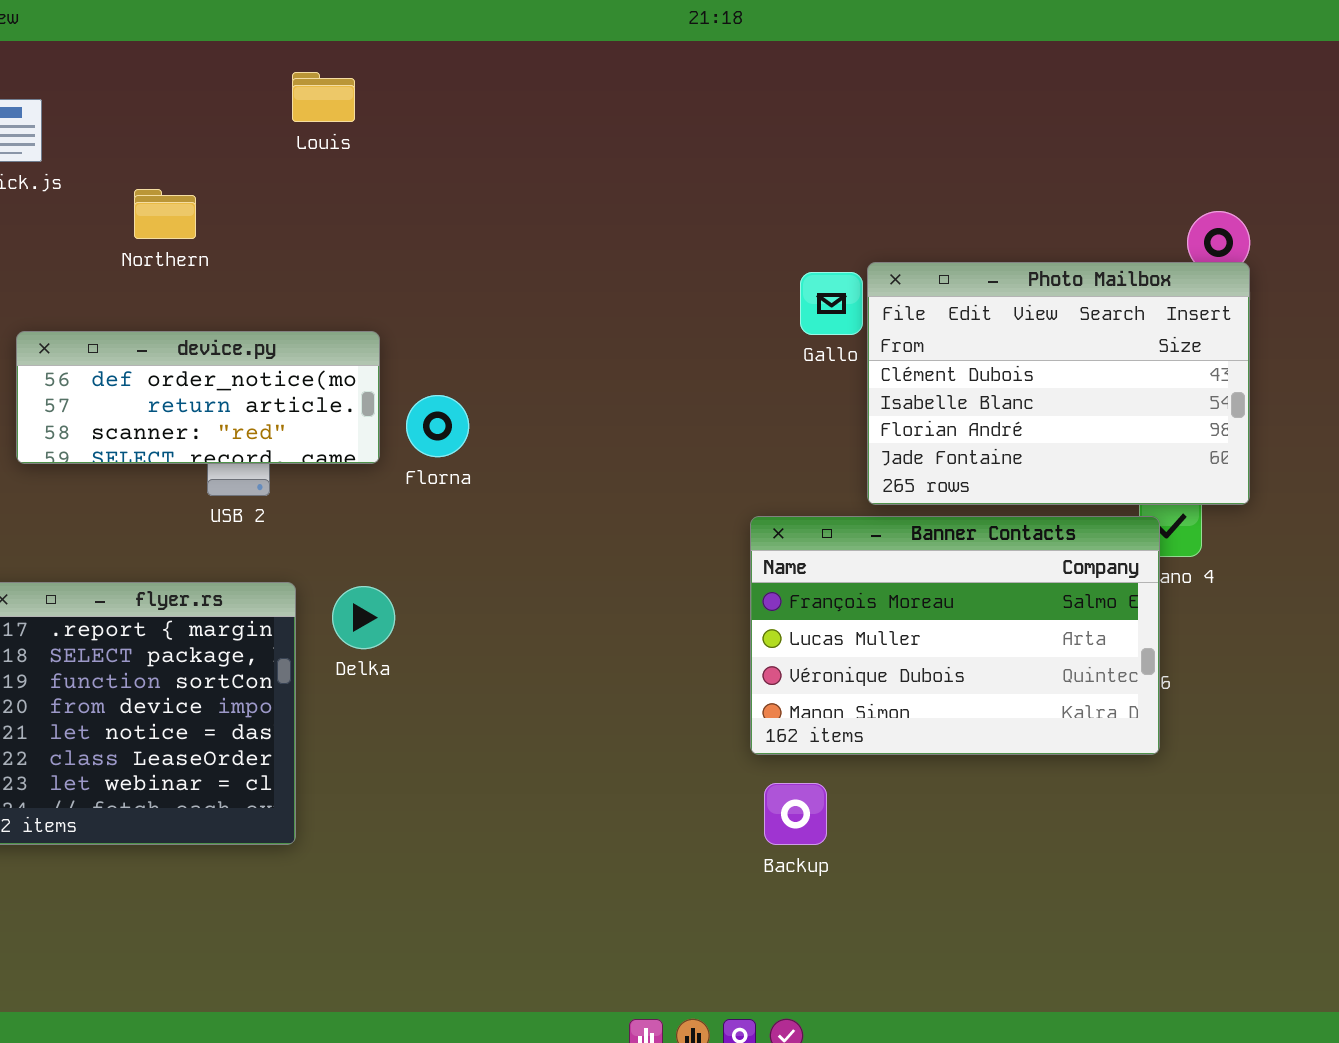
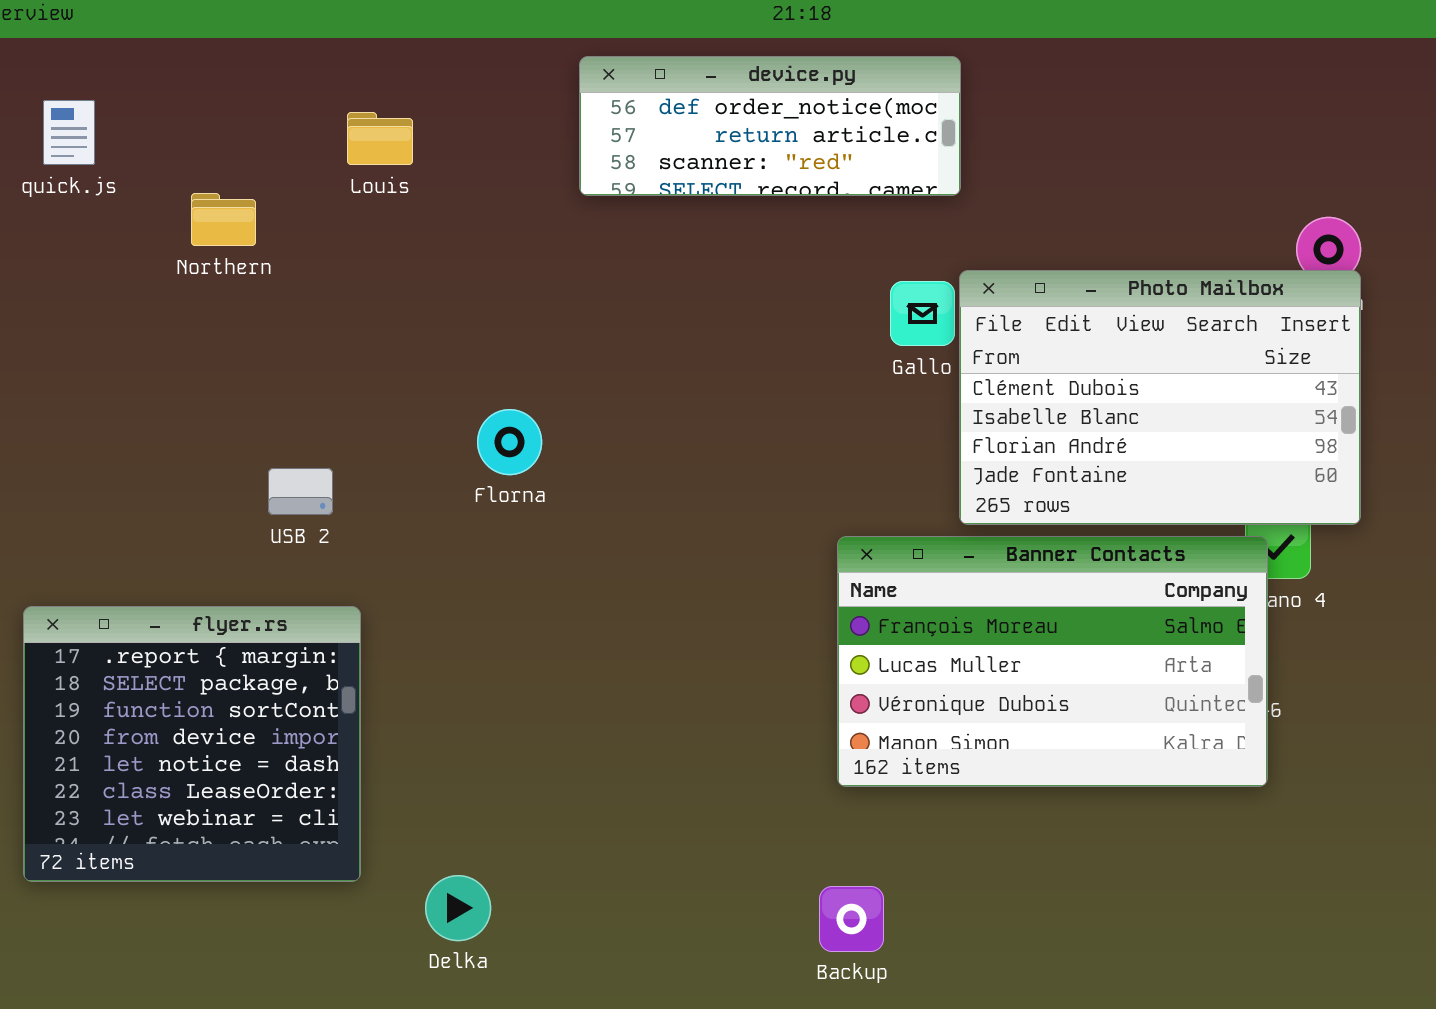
Louis: [292,72,355,122] -> [347,112,413,165], moved
device.py: [16,331,380,464] -> [579,56,961,196], moved
Delka: [332,586,395,649] -> [425,875,491,941], moved
Backup: [764,783,827,845] -> [819,886,884,952], moved

